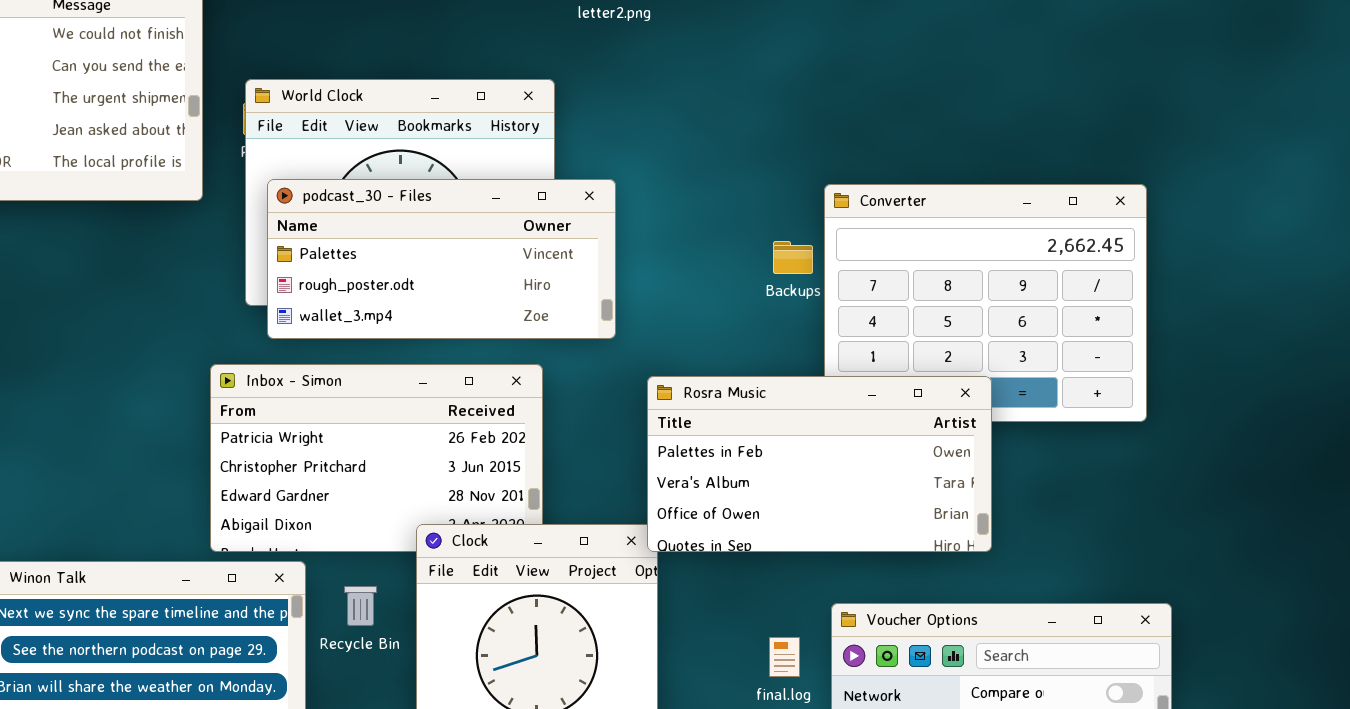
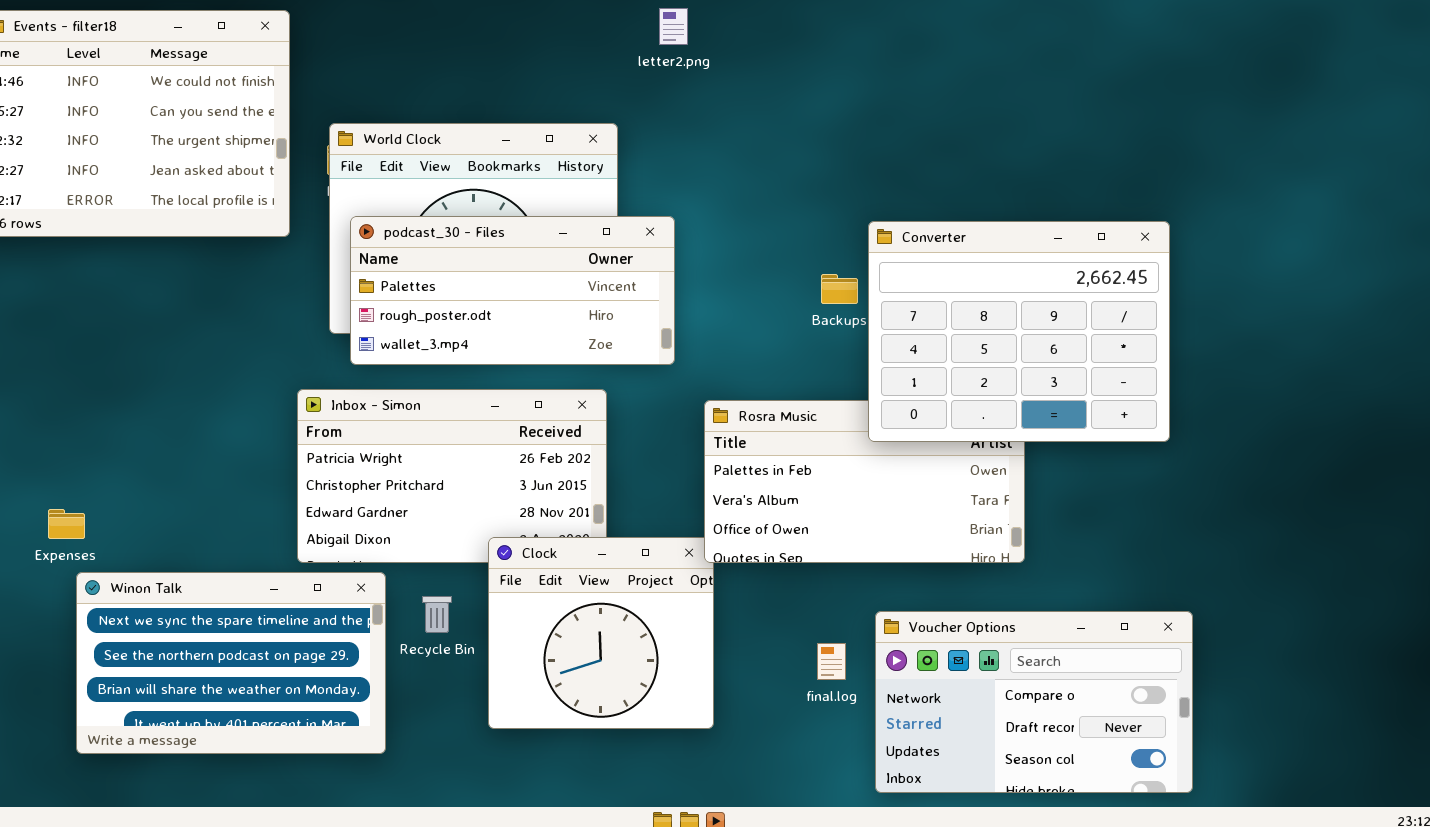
Converter: [824,184,1147,422] -> [868,221,1170,442], raised

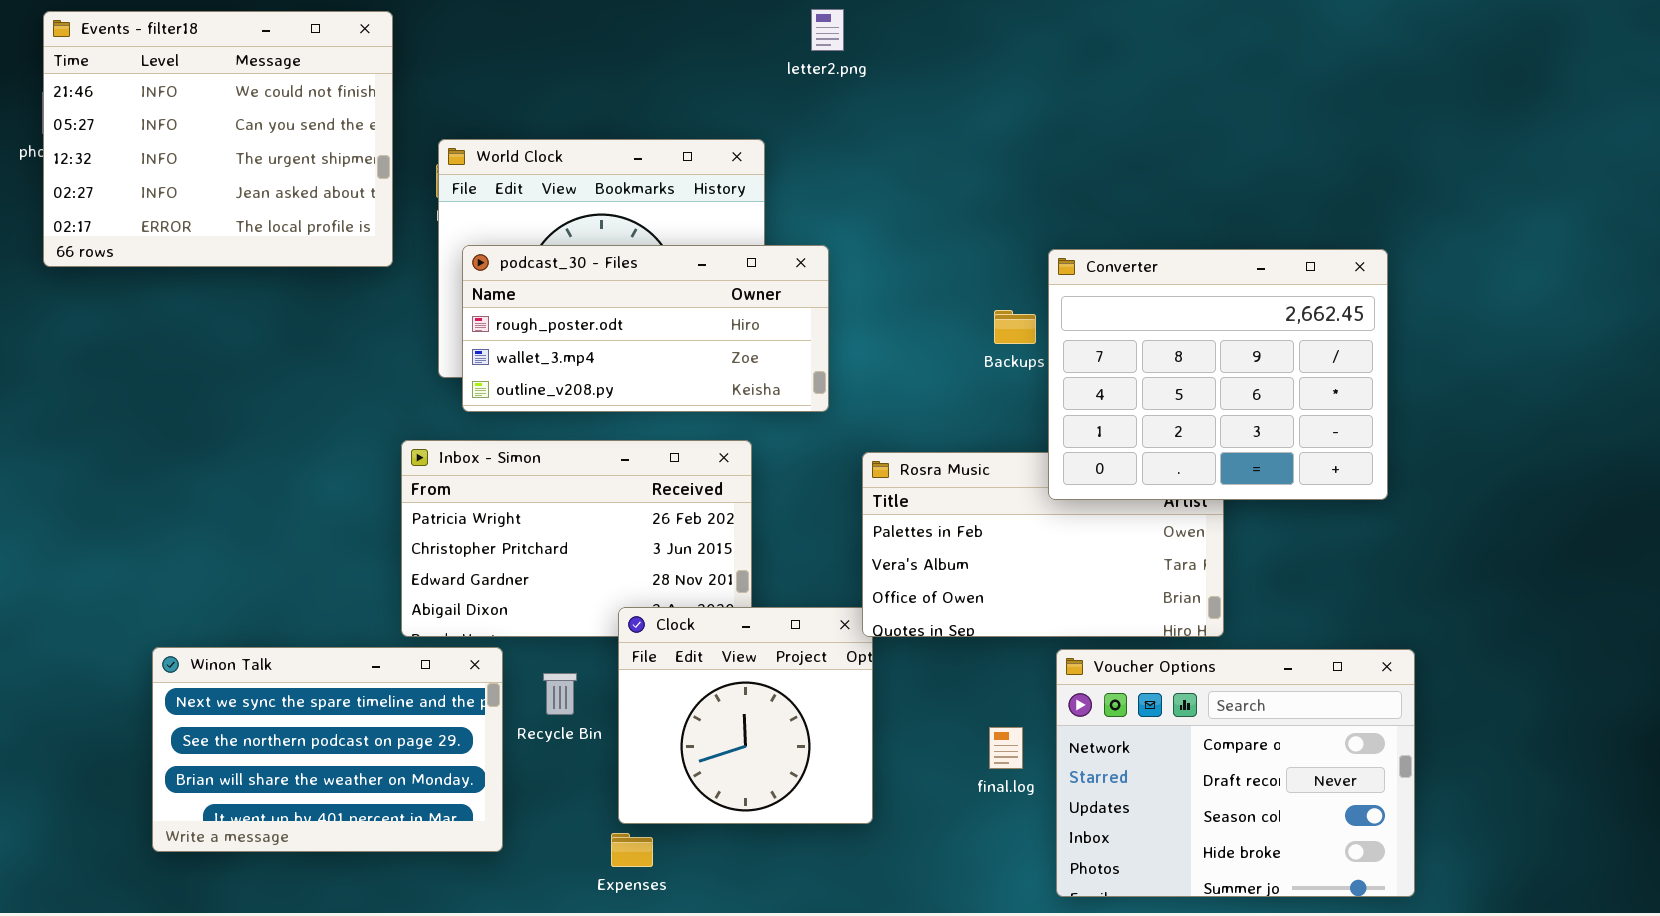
podcast_30 - Files: [350,216,675,365] -> [462,245,829,412], scrolled down 1 row
Expenses: [48,509,85,539] -> [611,833,653,867], moved
Voucher Options: [875,611,1193,793] -> [1056,649,1415,897], resized

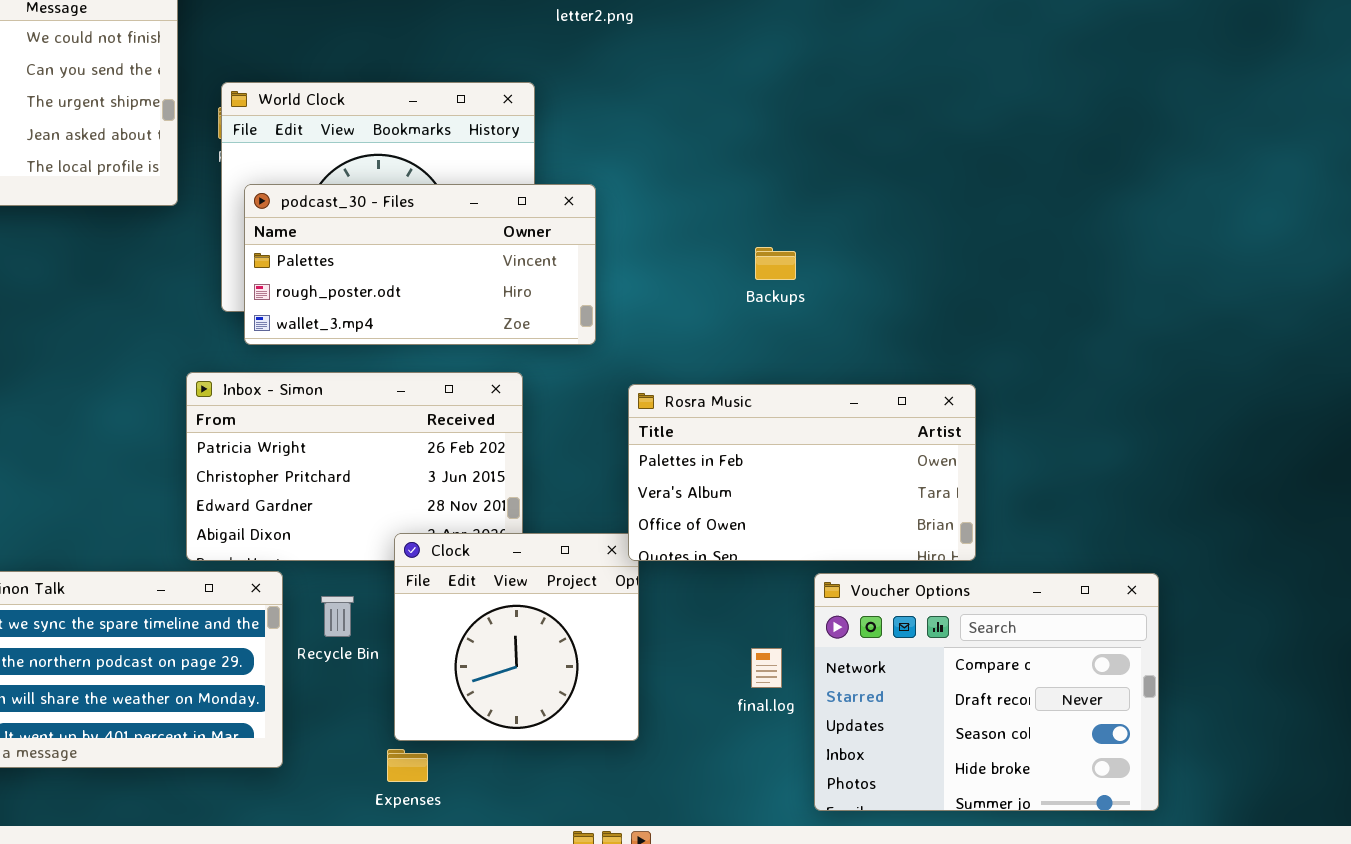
podcast_30 - Files: [462,245,829,412] -> [244,184,596,345], scrolled up 1 row
Converter: [1048,249,1388,500] -> none, closed

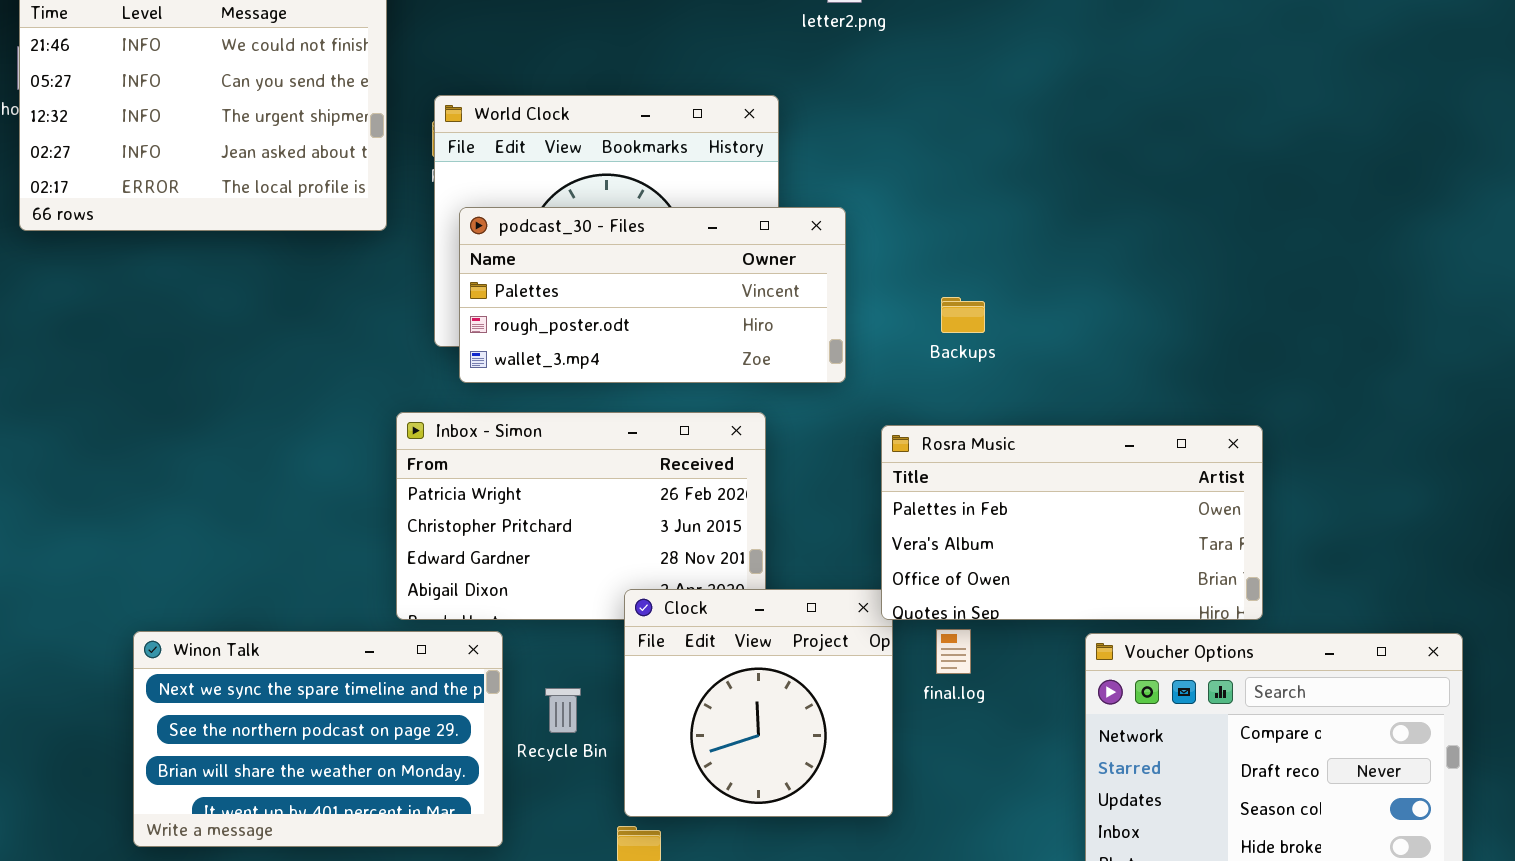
Backups: [755,247,796,280] -> [941,297,985,333], moved
Recycle Bin: [321,596,354,637] -> [545,688,581,733], moved
final.log: [751,648,782,688] -> [936,629,971,674], moved

